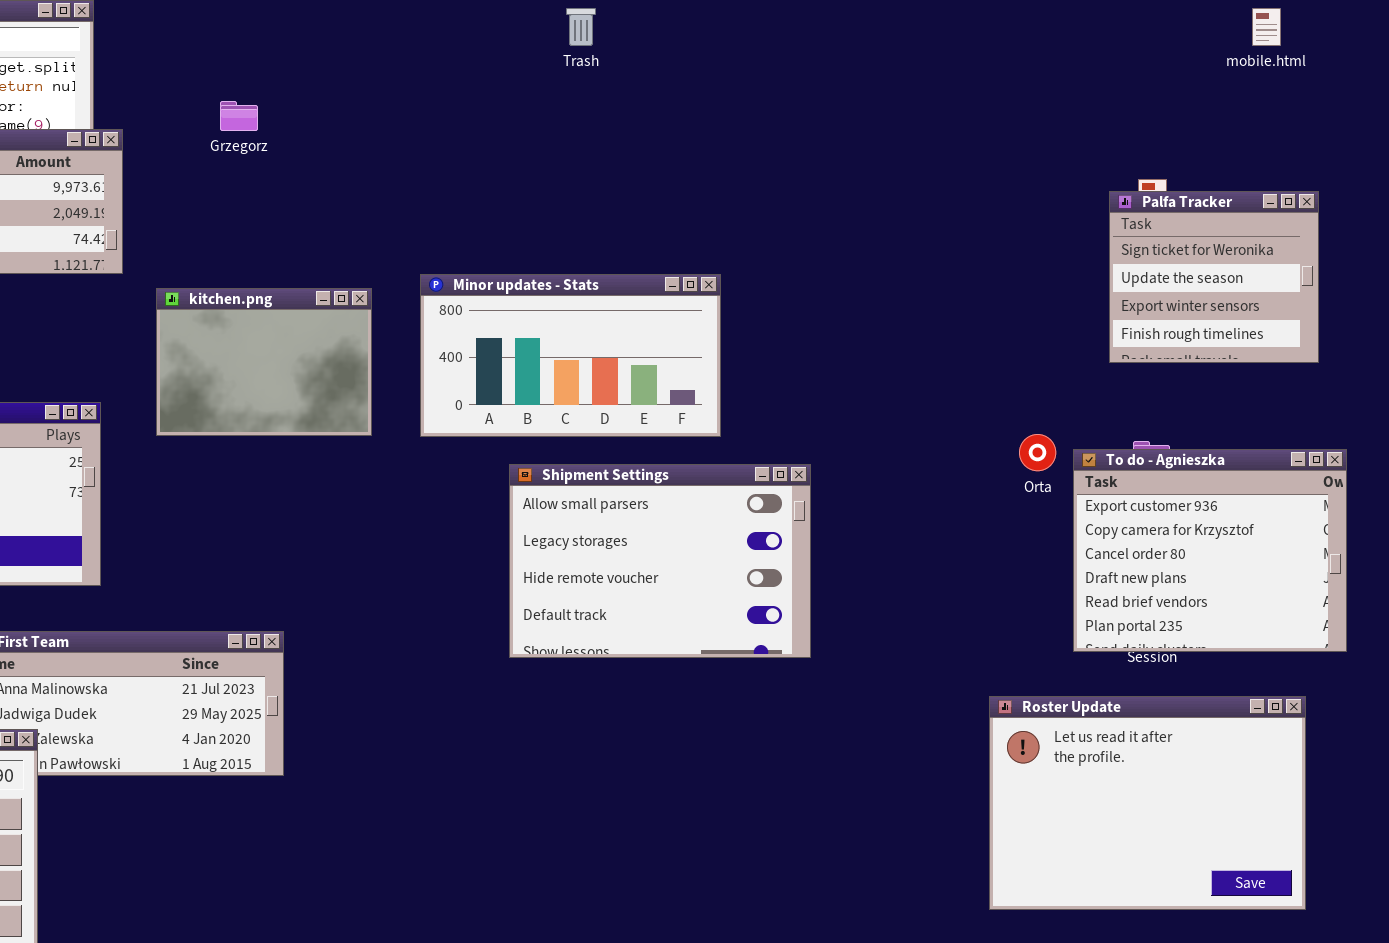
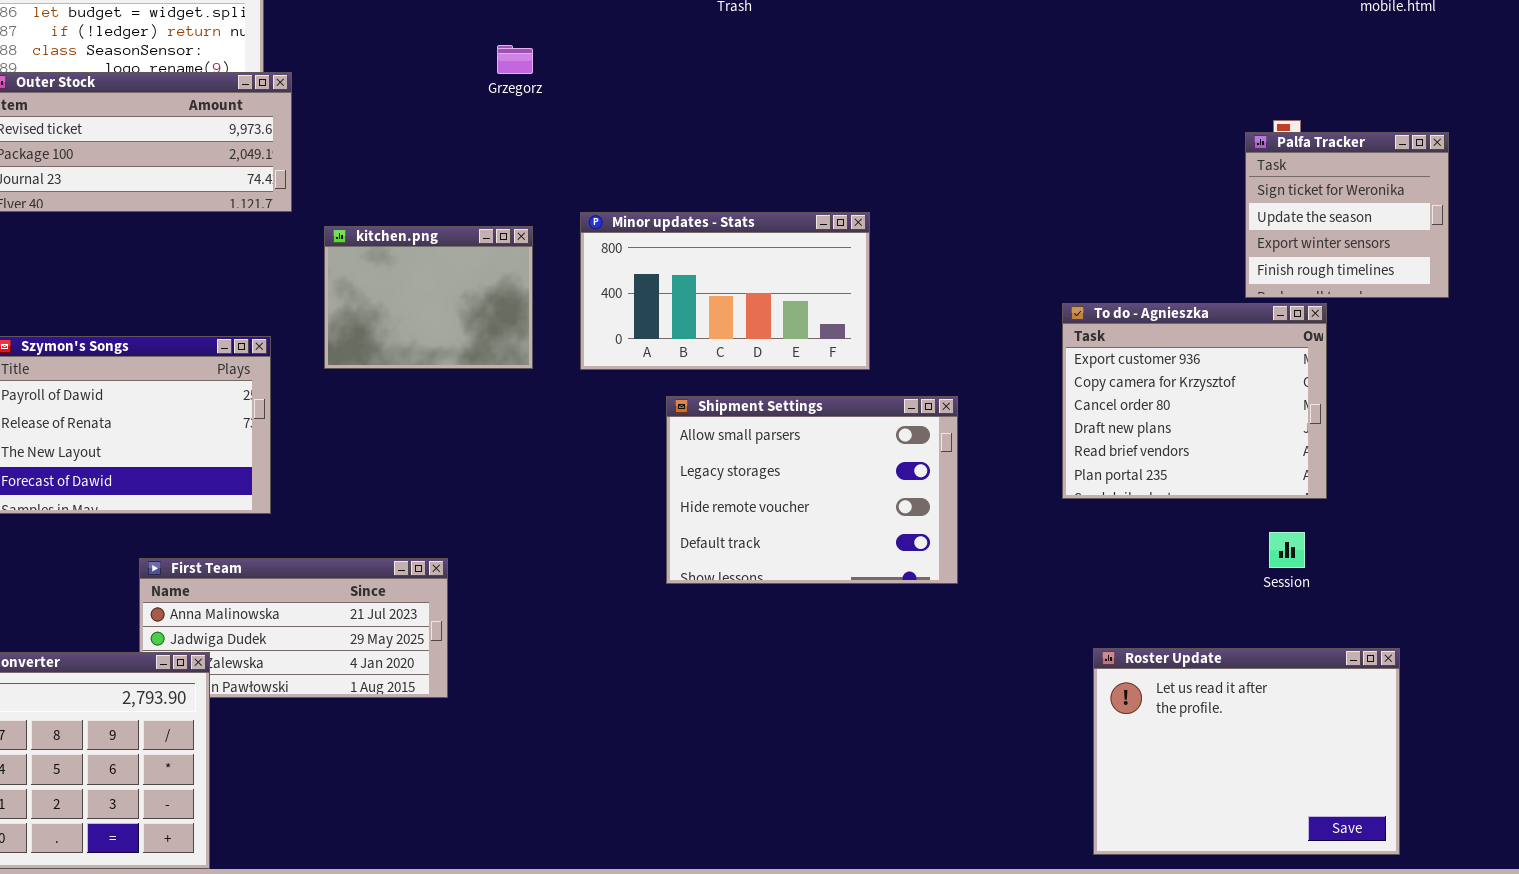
Grzegorz: [220,101,258,131] -> [497,45,533,74], moved
To do - Agnieszka: [1073,449,1347,652] -> [1062,303,1327,499], moved
Roster Update: [989,696,1306,910] -> [1093,648,1400,855], moved

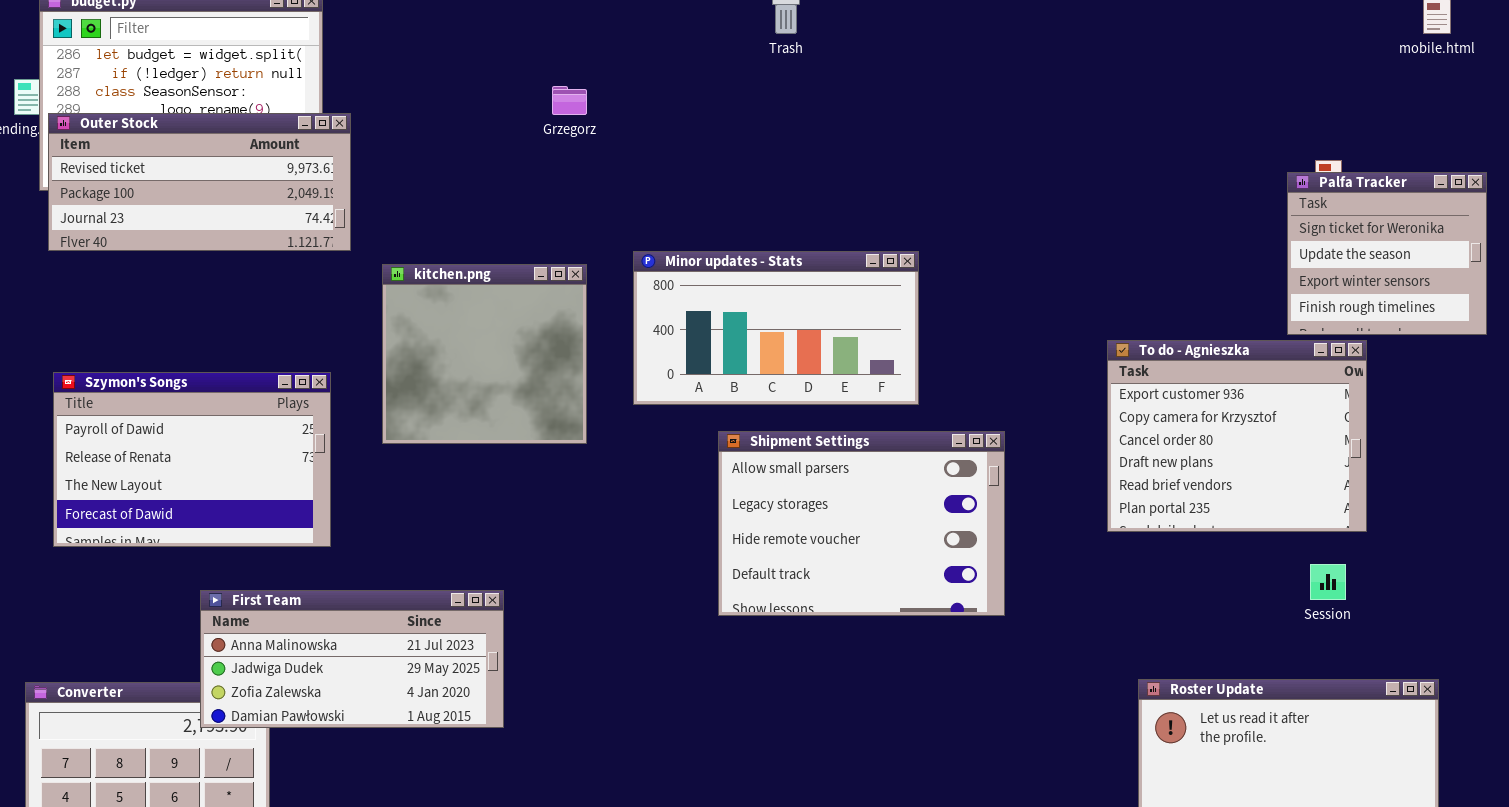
kitchen.png: [324,226,533,369] -> [382,264,587,444], resized
First Team: [139,558,448,698] -> [200,590,504,728], raised

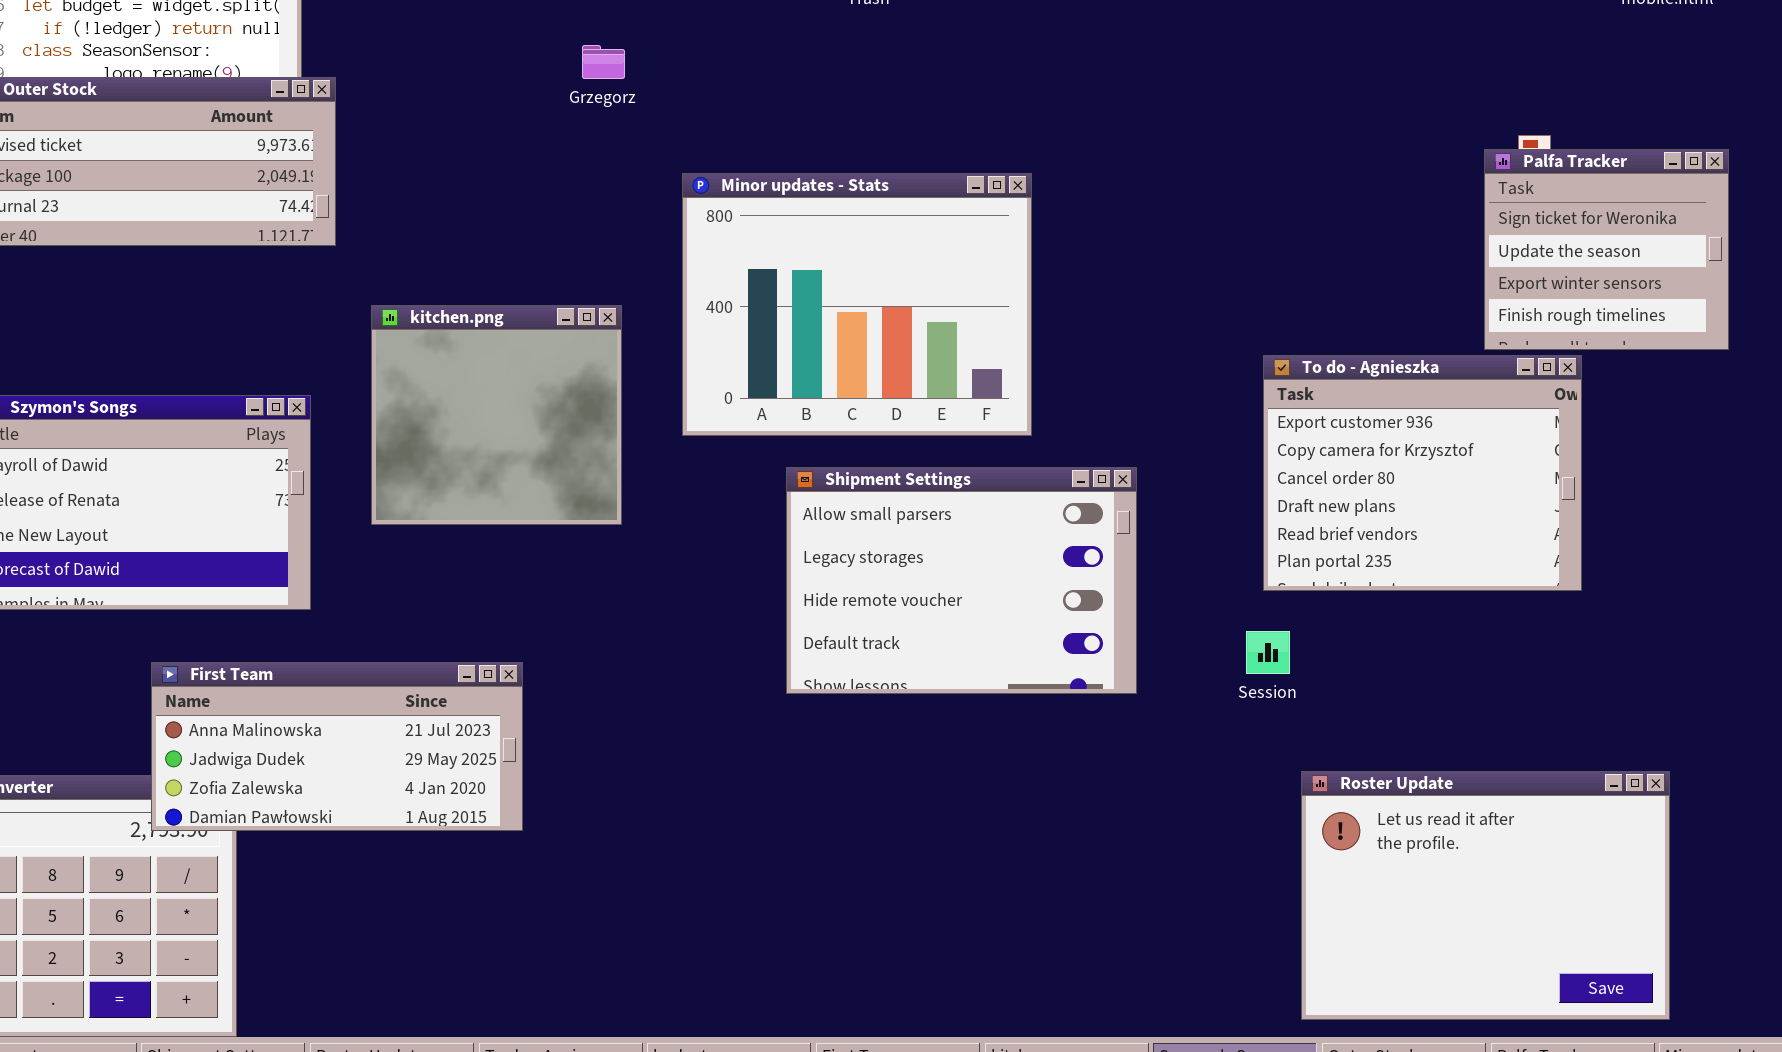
Minor updates - Stats: [633,251,919,405] -> [682,173,1032,436], resized
kitchen.png: [382,264,587,444] -> [371,305,622,525], moved
Session: [1310,564,1346,600] -> [1246,631,1290,674], moved

